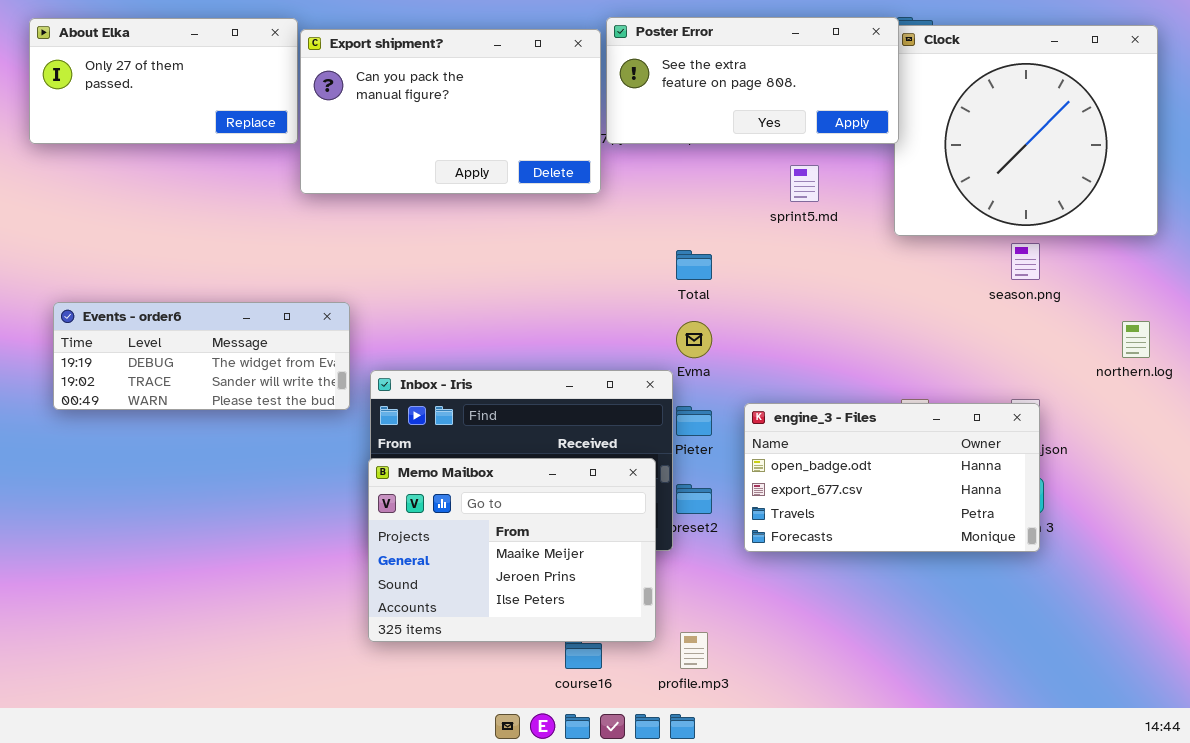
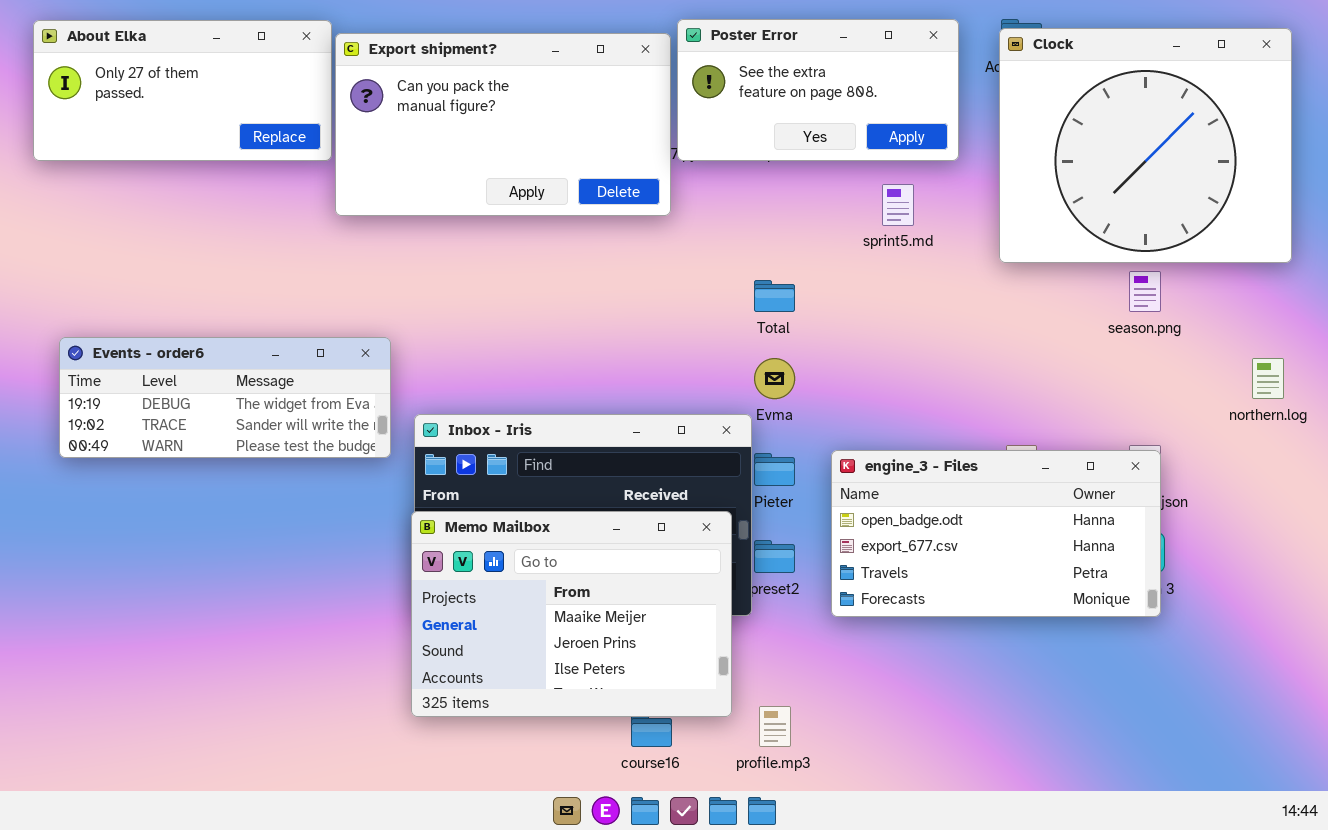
Poster Error: [606,17,899,144] -> [677,19,959,161], resized

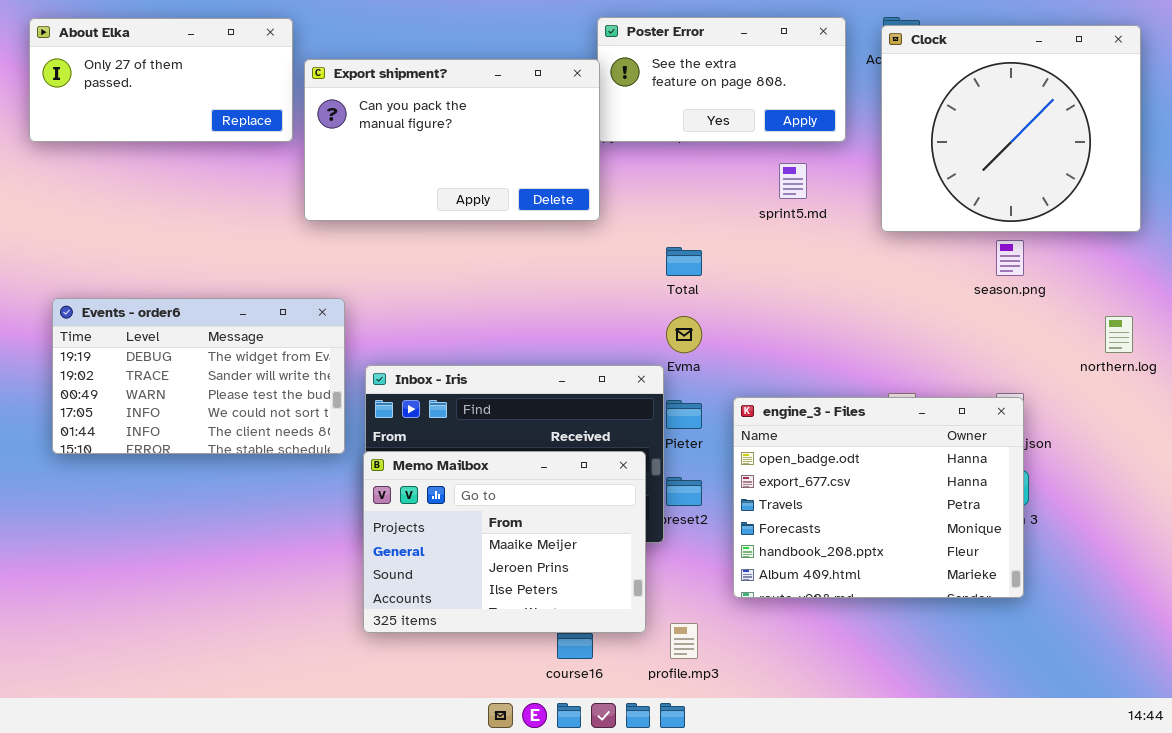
Export shipment?: [335,33,671,216] -> [304,59,600,221], moved
Events - order6: [59,337,391,458] -> [52,298,345,454], resized
engine_3 - Files: [831,450,1161,617] -> [733,397,1024,598], resized

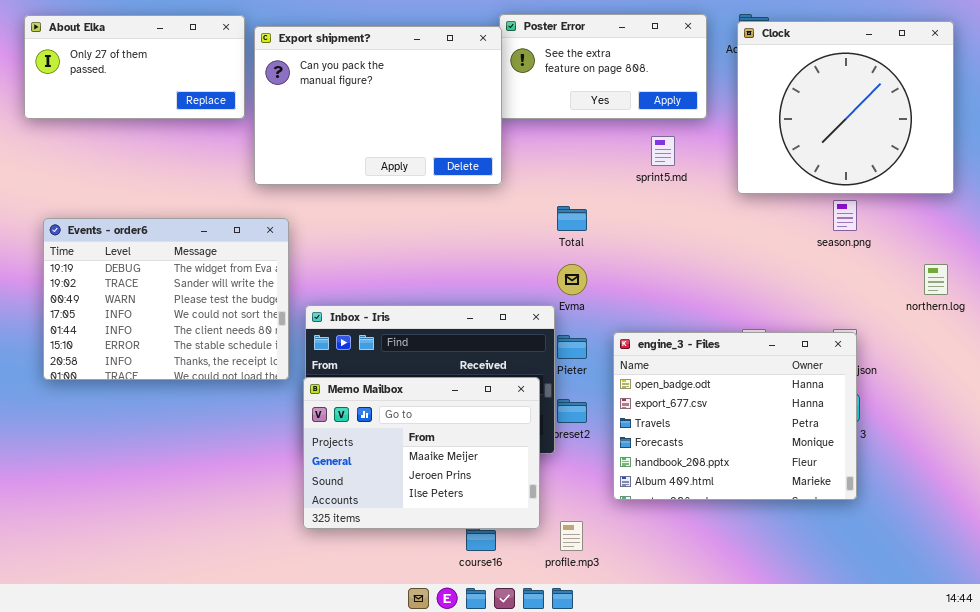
Export shipment?: [304,59,600,221] -> [254,26,502,185], resized
Events - order6: [52,298,345,454] -> [43,218,289,380], resized

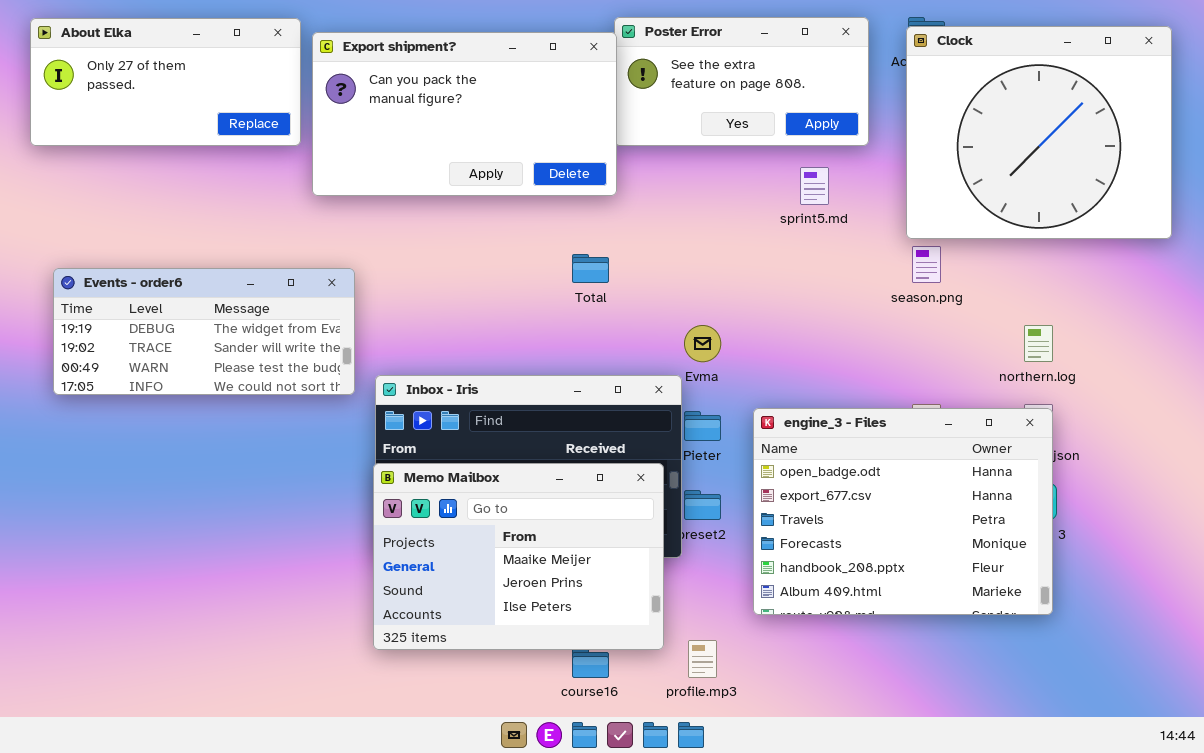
Export shipment?: [254,26,502,185] -> [312,32,617,196], resized
season.png: [833,200,857,231] -> [912,246,941,283], moved
Total: [557,206,587,231] -> [572,254,609,283], moved
Events - order6: [43,218,289,380] -> [53,268,355,395], resized
northern.log: [924,264,948,295] -> [1024,325,1053,362], moved

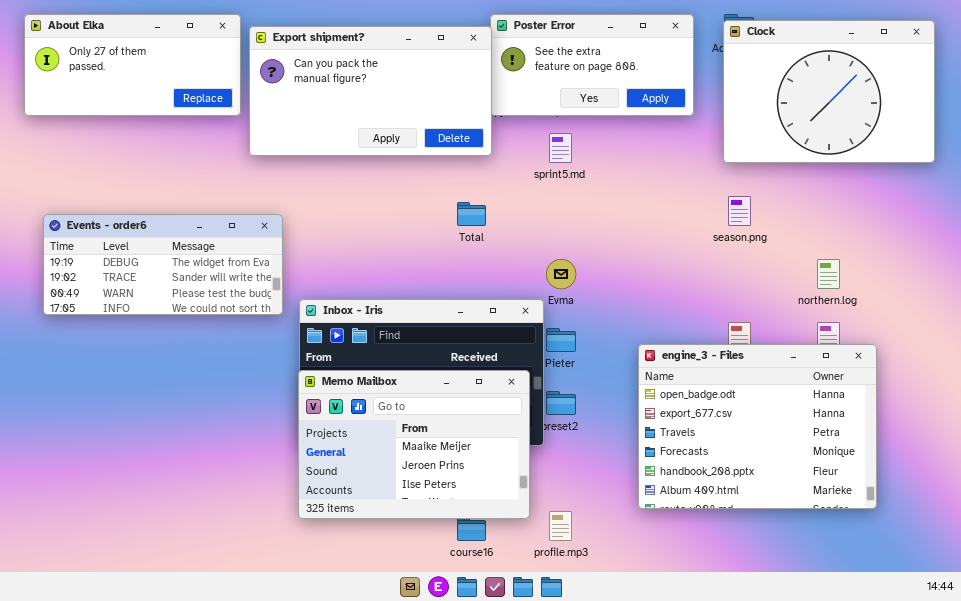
Clock: [906,26,1172,239] -> [723,20,935,163], resized
sprint5.md: [800,167,829,205] -> [549,133,572,163], moved
engine_3 - Files: [753,408,1053,615] -> [638,344,877,509], moved

